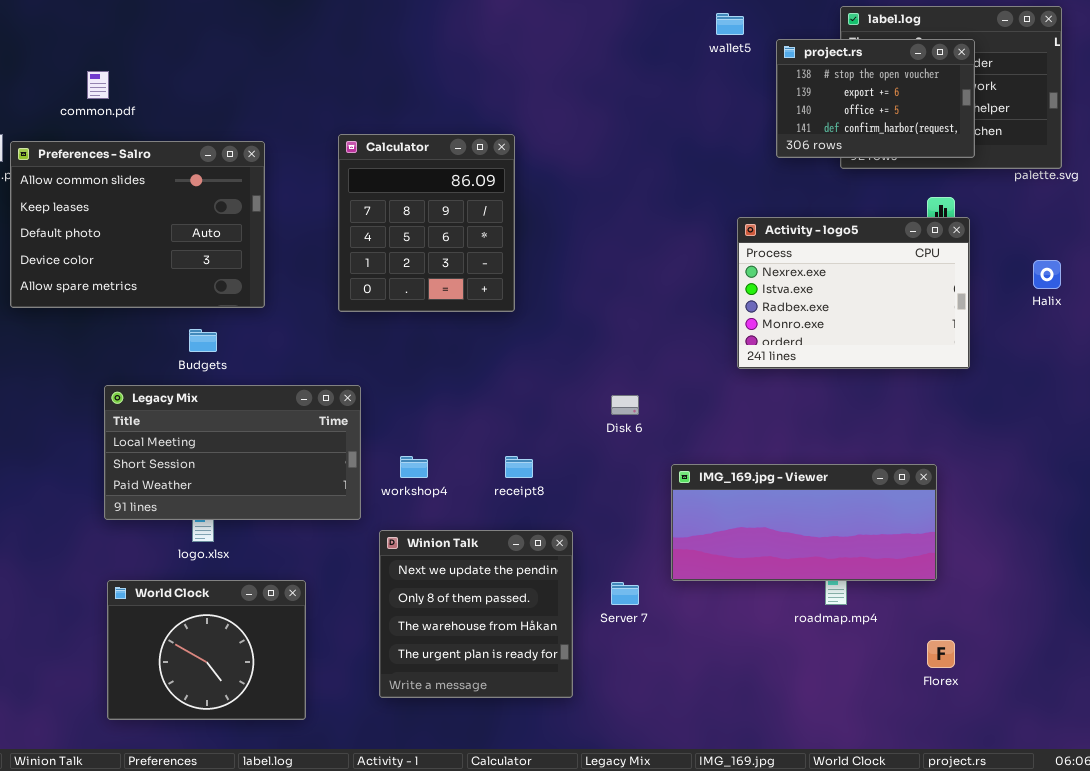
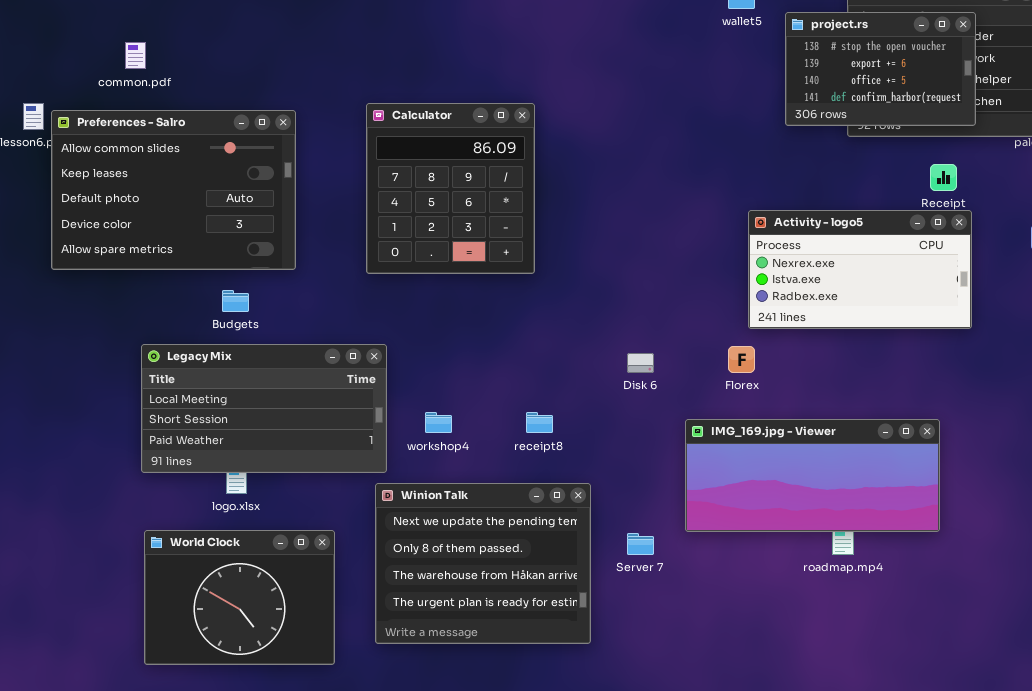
Activity - logo5: [737,217,970,369] -> [748,210,972,329], resized
Winion Talk: [379,530,573,698] -> [375,483,591,644], resized
Florex: [927,640,955,668] -> [728,346,755,373], moved

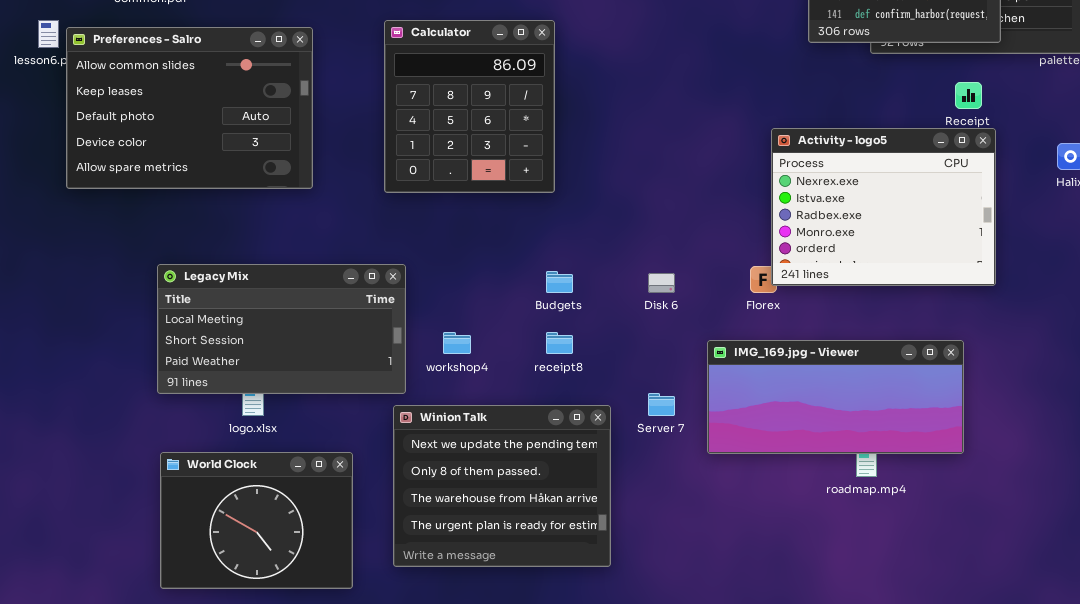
Activity - logo5: [748,210,972,329] -> [771,128,996,286], resized
Budgets: [222,290,249,312] -> [546,271,573,293], moved
Server 7: [627,533,654,555] -> [648,393,675,416], moved

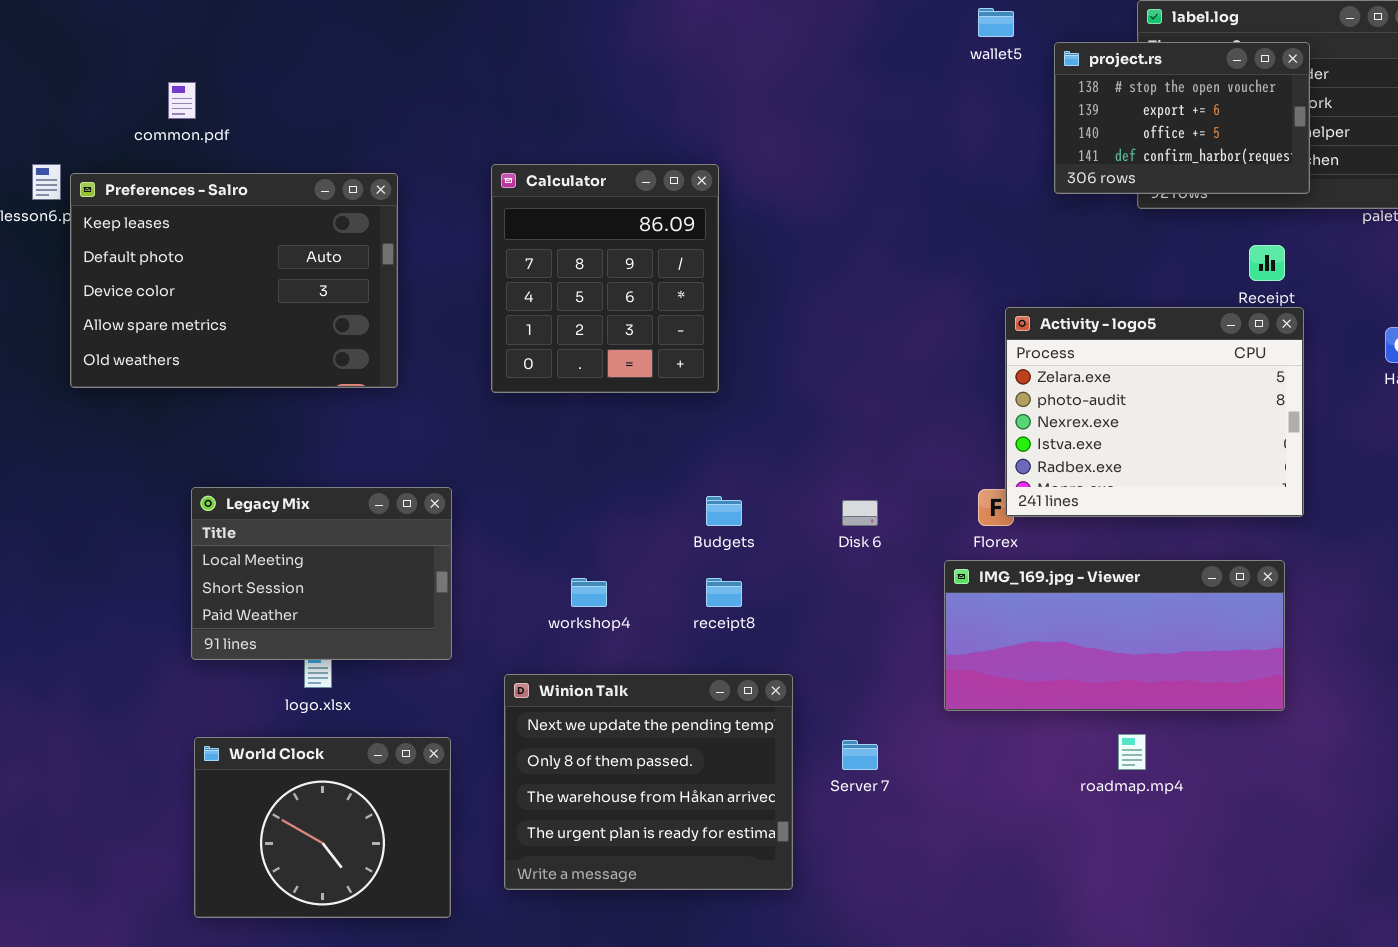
Preferences - Salro: [66,27,313,189] -> [70,173,398,388], scrolled down 1 row
Activity - logo5: [771,128,996,286] -> [1005,307,1304,517], scrolled up 2 rows
Legacy Mix: [157,264,406,394] -> [191,487,452,660], resized
IMG_169.jpg - Viewer: [707,340,964,454] -> [944,560,1285,711], moved
Server 7: [648,393,675,416] -> [842,740,878,770], moved

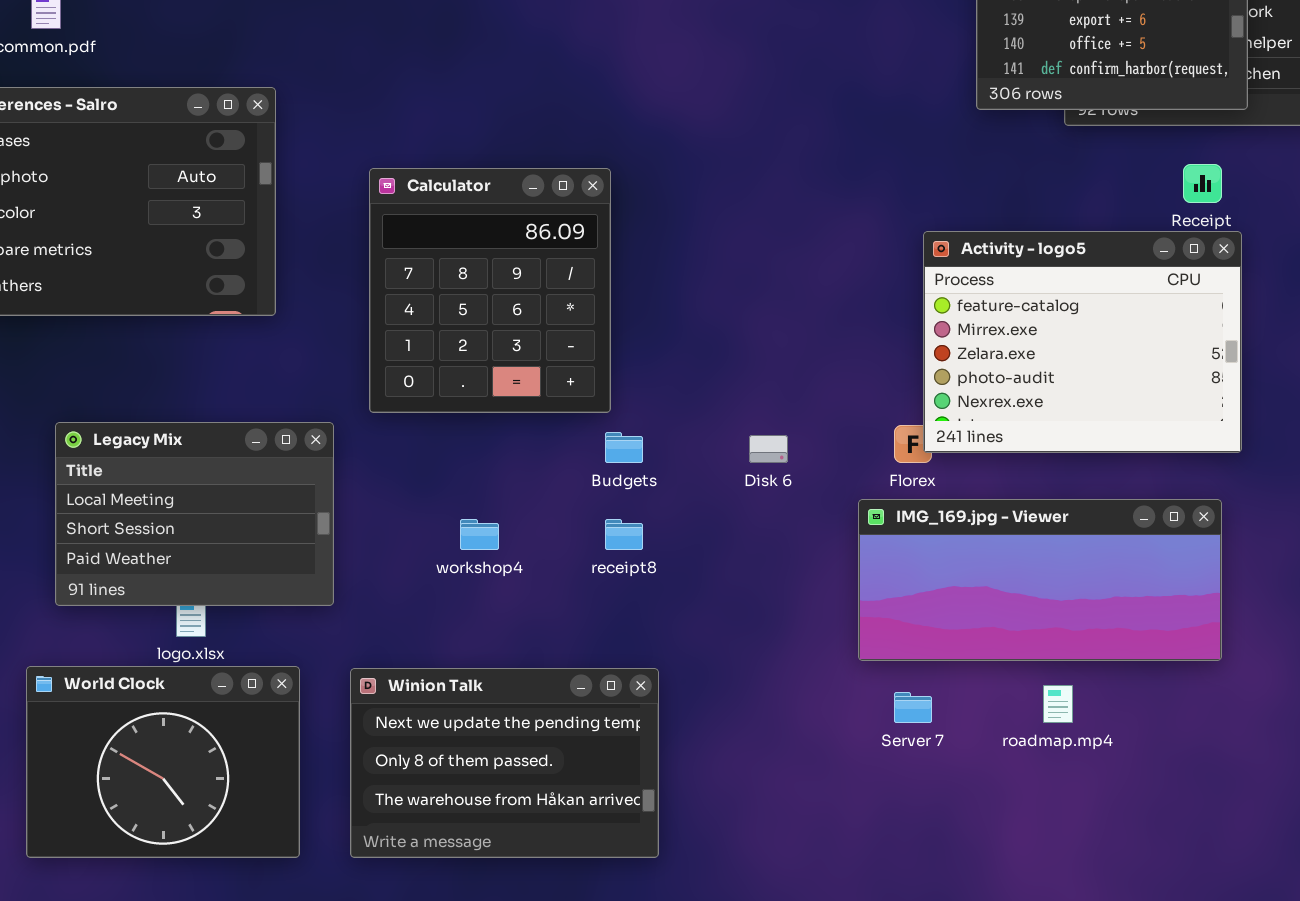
Calculator: [491,164,719,393] -> [369,168,611,413], moved
Activity - logo5: [1005,307,1304,517] -> [923,231,1242,453], scrolled up 2 rows
Winion Talk: [504,674,793,890] -> [350,668,659,858], moved, resized
World Clock: [194,737,451,918] -> [26,666,300,858], moved
Server 7: [842,740,878,770] -> [894,692,932,723], moved

